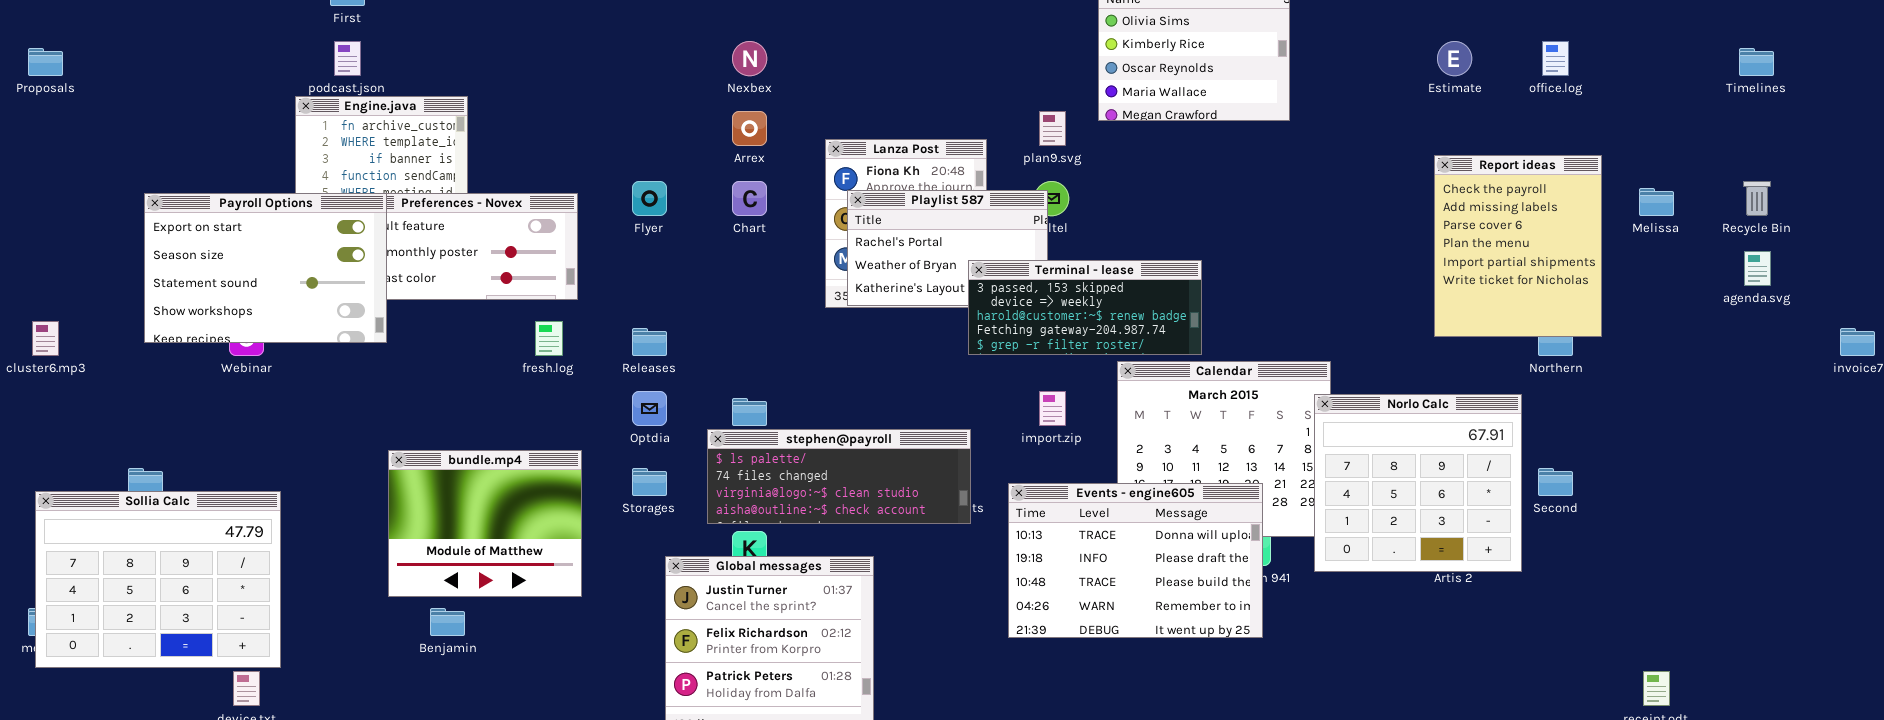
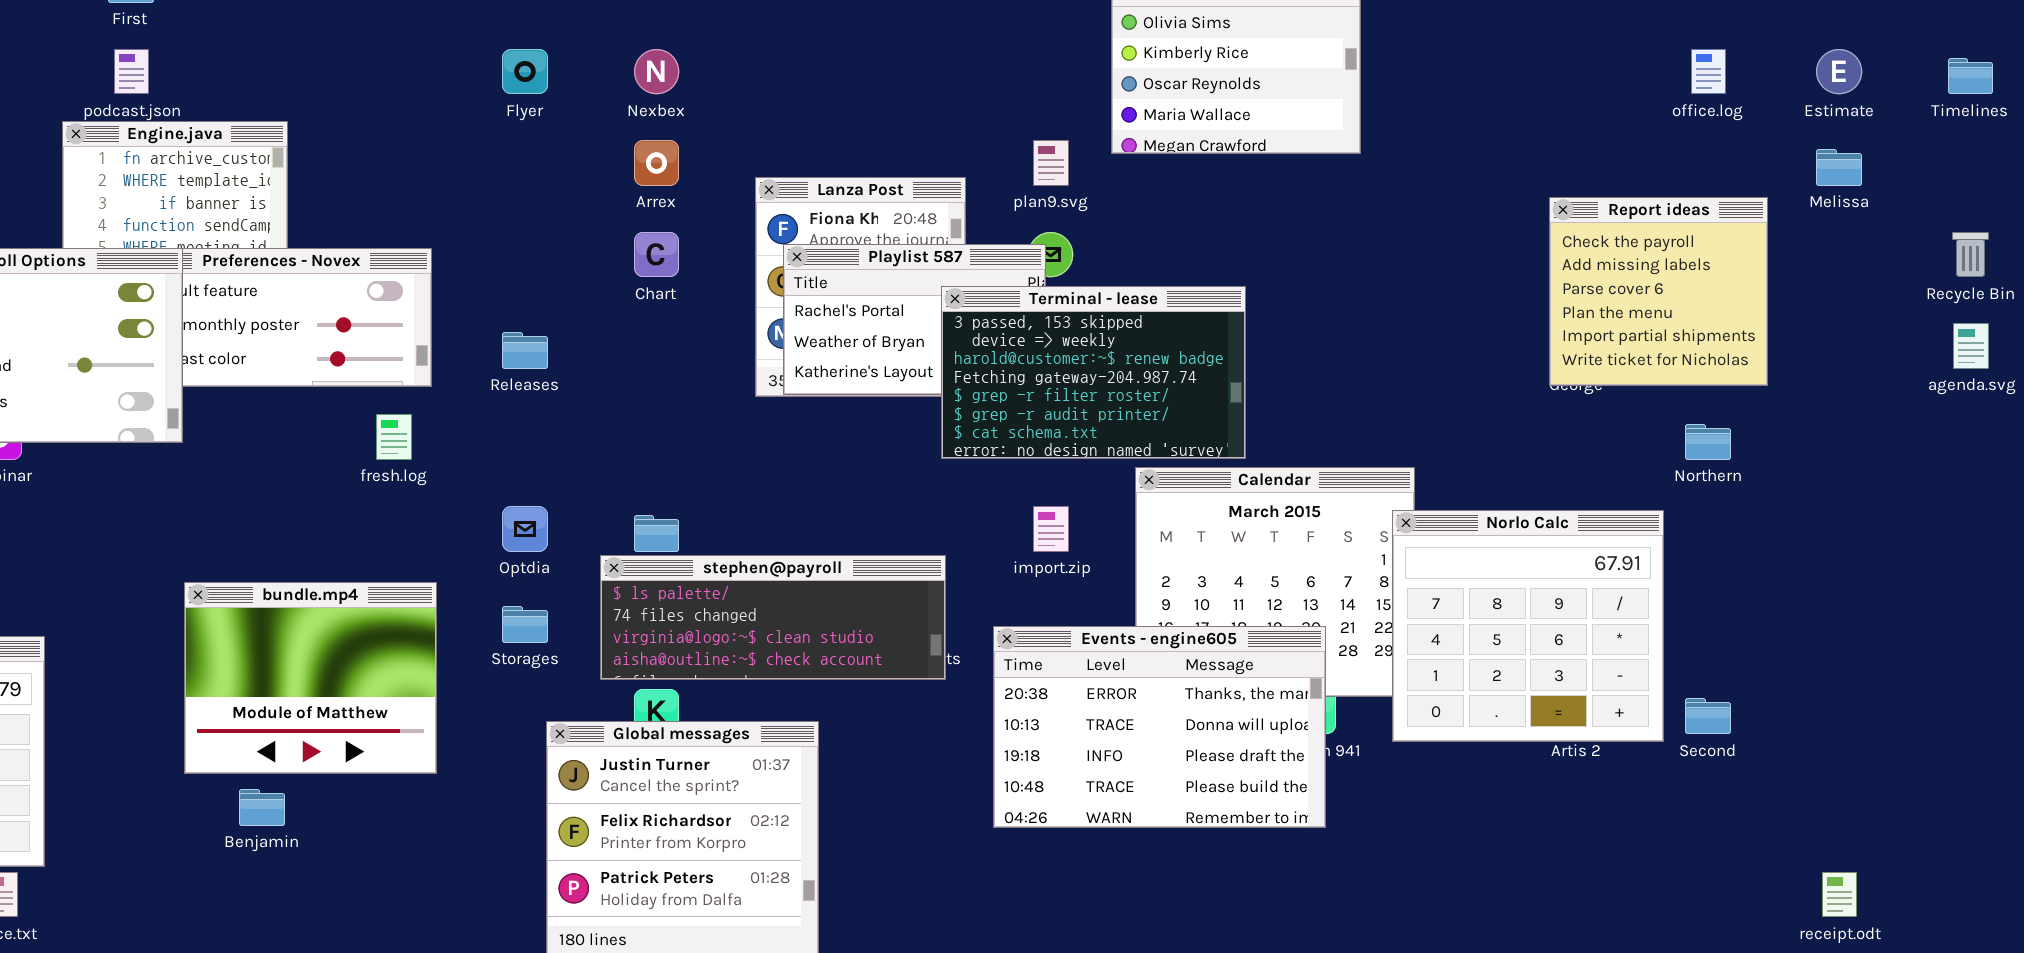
Estimate: [1437,41,1472,76] -> [1816,49,1862,94], moved
Report ideas: [1434,155,1602,337] -> [1549,197,1768,386], resized
Flyer: [632,181,667,216] -> [502,49,548,94], moved
Melissa: [1639,188,1674,216] -> [1816,149,1862,186], moved
Terminal - lease: [968,260,1202,355] -> [941,286,1246,459], resized
Releases: [632,328,667,356] -> [502,332,548,369], moved
Second: [1538,468,1573,496] -> [1685,698,1731,734], moved
Events - engine605: [1008,483,1263,638] -> [993,626,1326,828], scrolled up 1 row

